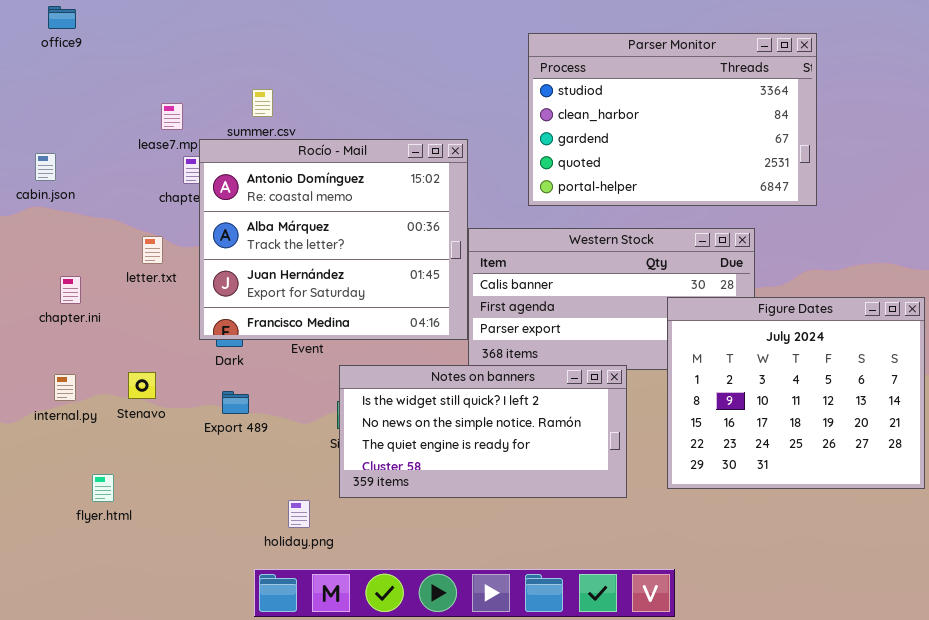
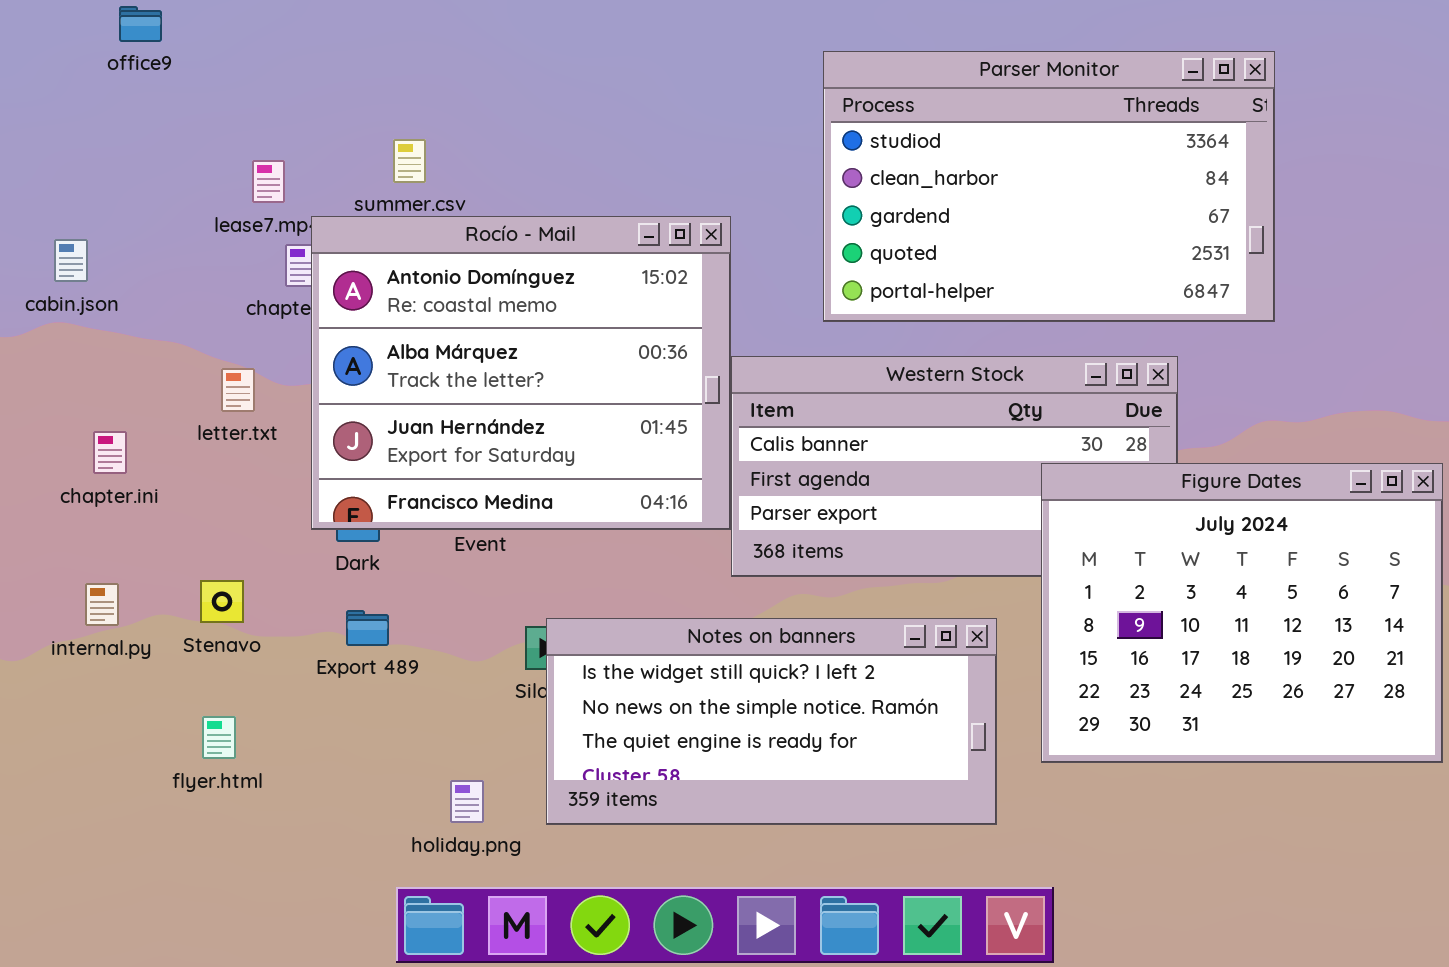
office9: [48,6,76,29] -> [119,6,162,42], moved
Notes on banners: [339,365,627,498] -> [546,618,997,825], moved
flyer.html: [92,474,114,502] -> [202,716,236,759], moved

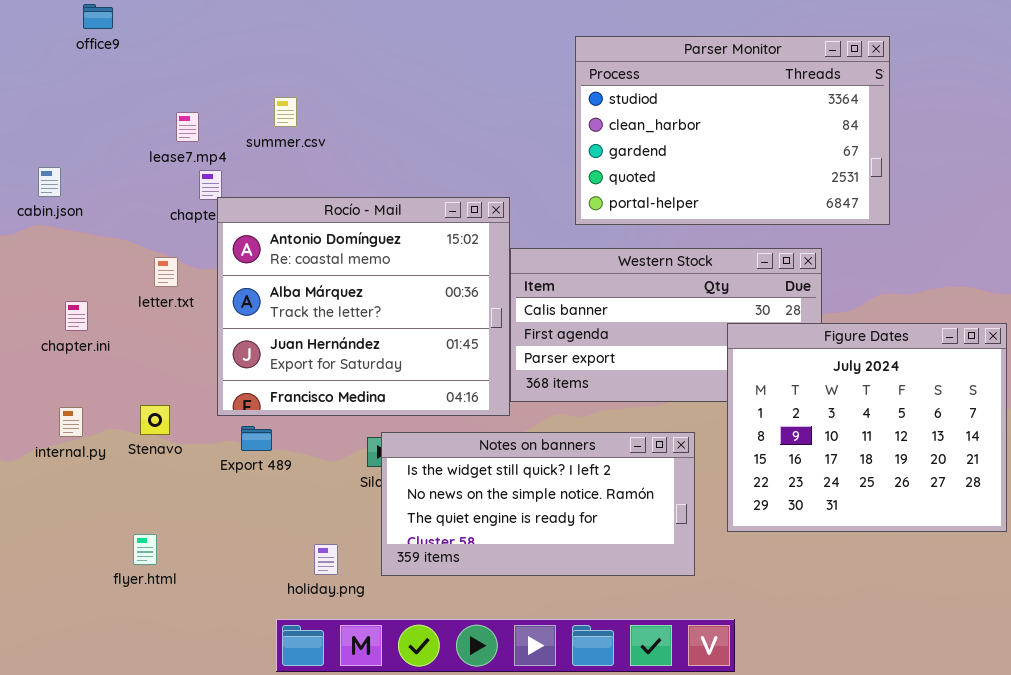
Rocío - Mail: [311,216,731,530] -> [217,197,510,416], moved
flyer.html: [202,716,236,759] -> [133,534,157,565], moved

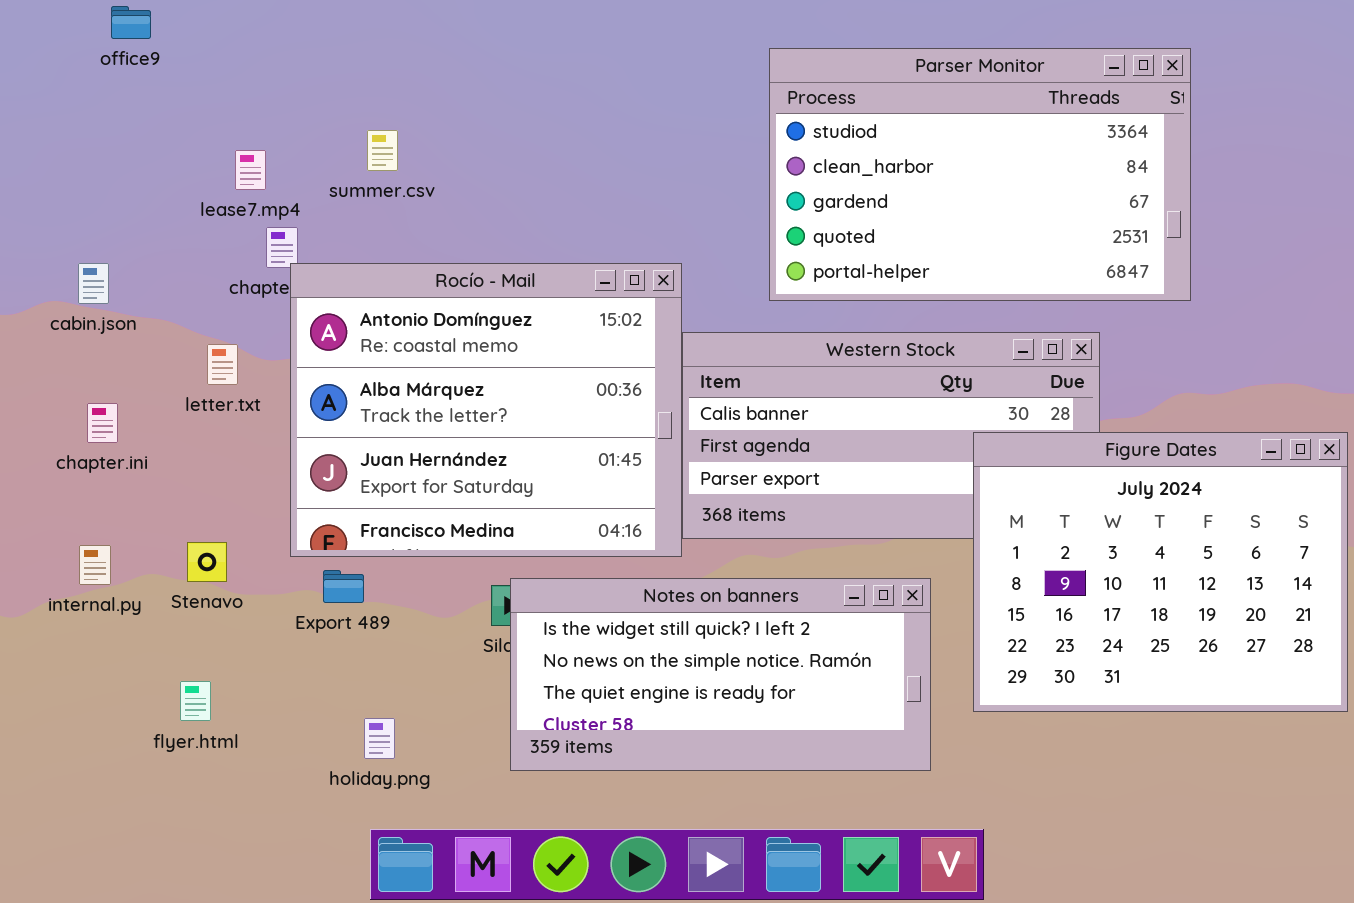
cabin.json: [38,167,61,197] -> [78,263,109,304], moved
flyer.html: [133,534,157,565] -> [180,681,211,721], moved
holiday.png: [314,544,338,575] -> [364,718,395,759], moved

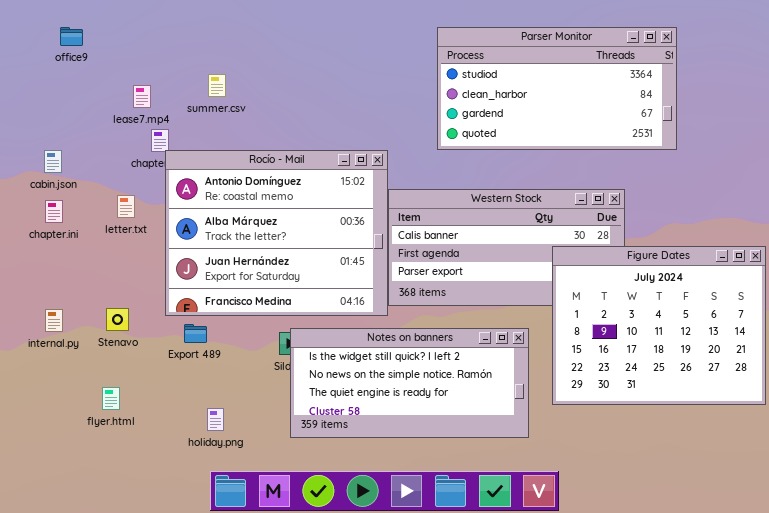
office9: [111,6,151,39] -> [60,27,83,46], moved
Parser Monitor: [769,48,1191,301] -> [437,27,677,150], resized
chapter.ini: [87,403,118,443] -> [45,200,63,223], moved

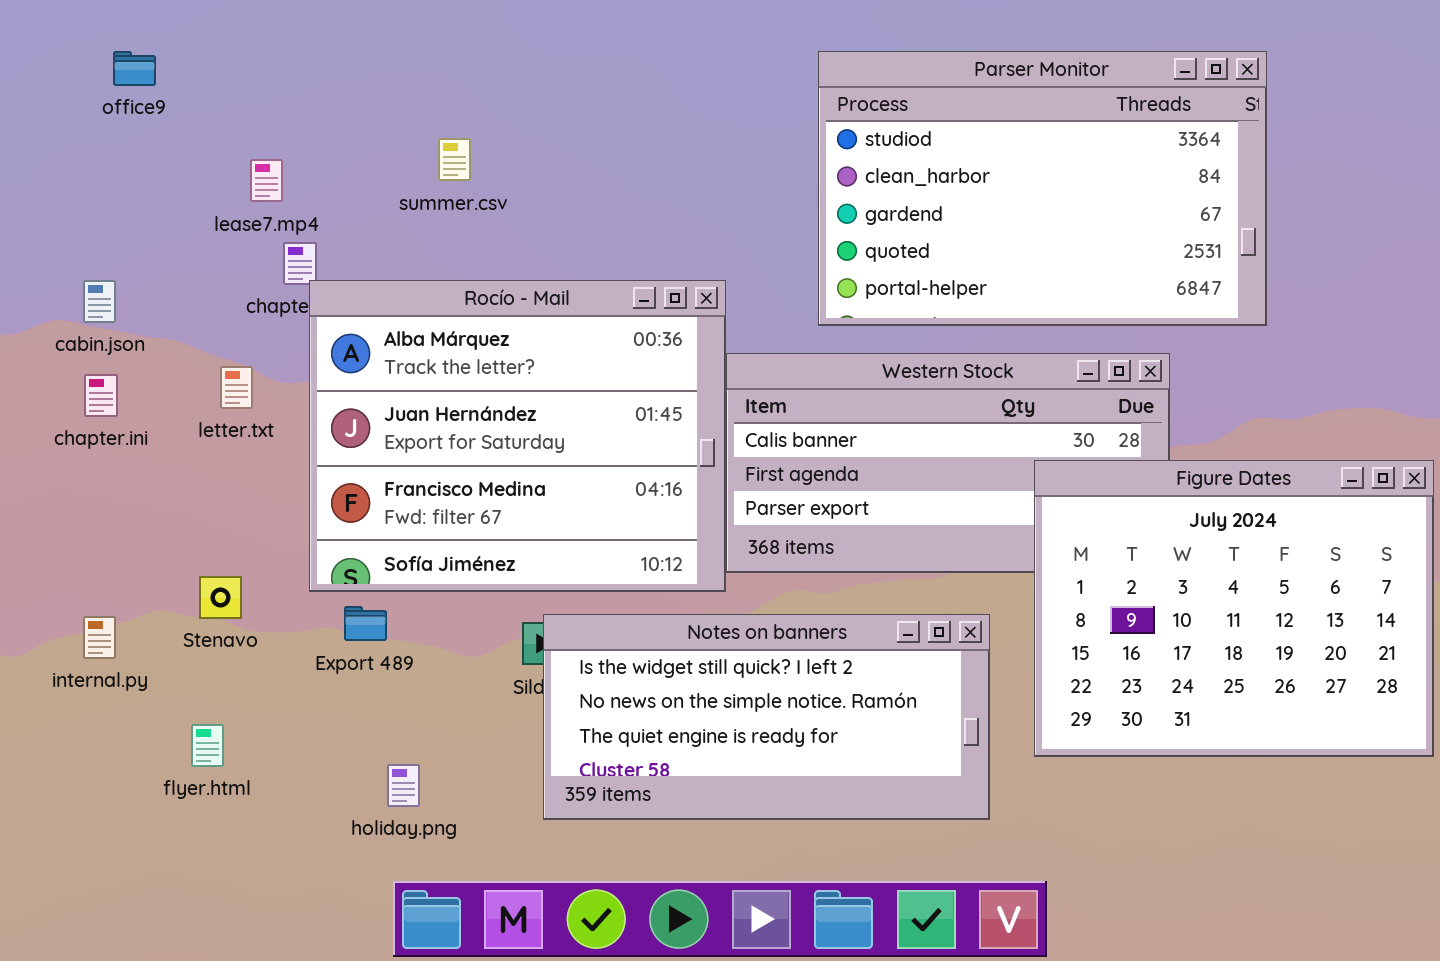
Parser Monitor: [437,27,677,150] -> [818,51,1267,326], resized
summer.csv: [208,74,226,97] -> [438,138,471,181], moved
Rocío - Mail: [165,150,388,316] -> [309,280,726,592], scrolled down 1 row
internal.py: [45,309,63,332] -> [83,616,116,659], moved

